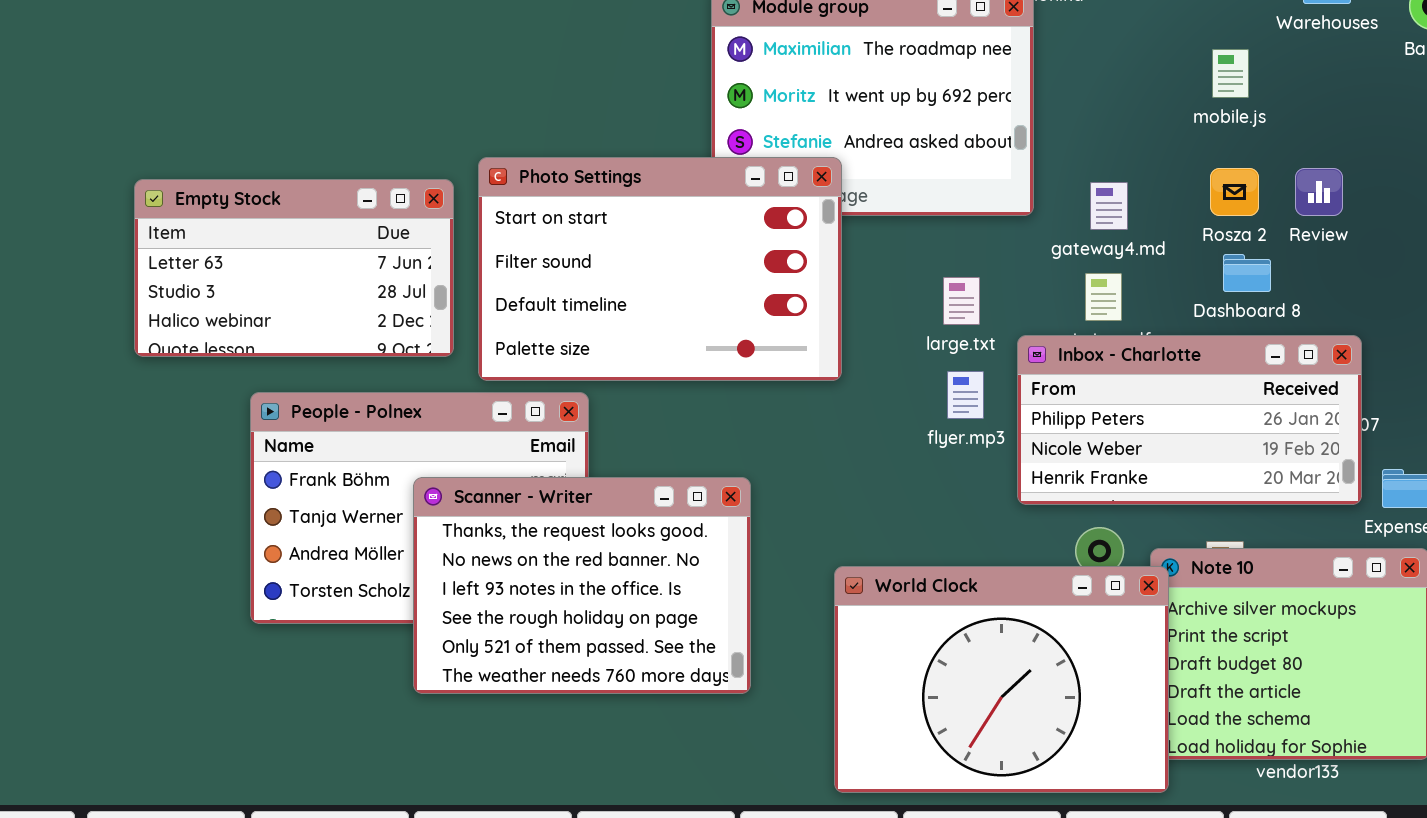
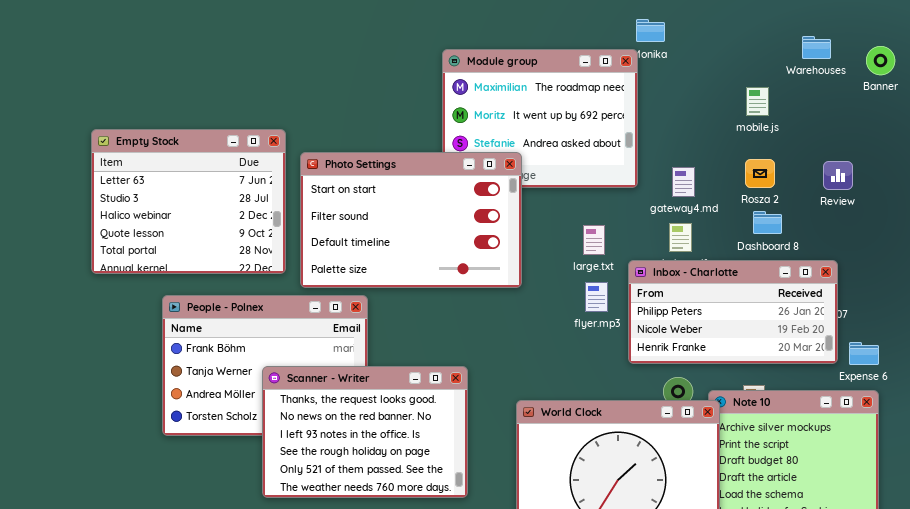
Review: [1295,168,1343,216] -> [823,161,853,190], moved
Empty Stock: [134,179,454,357] -> [91,129,286,274], resized
Scanner - Writer: [413,477,751,694] -> [262,366,468,498], moved

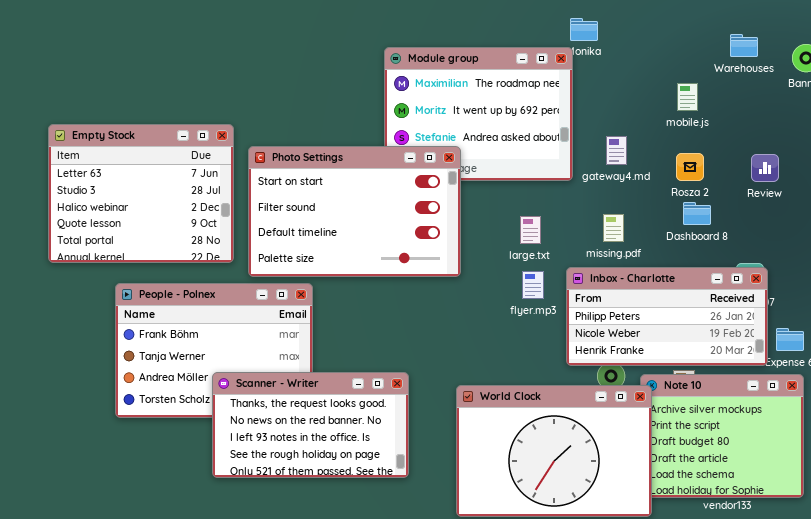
gateway4.md: [672,167,695,197] -> [606,136,627,165], moved
Inbox - Charlotte: [628,260,838,364] -> [566,267,768,366], moved
Scanner - Writer: [262,366,468,498] -> [212,372,409,478], resized

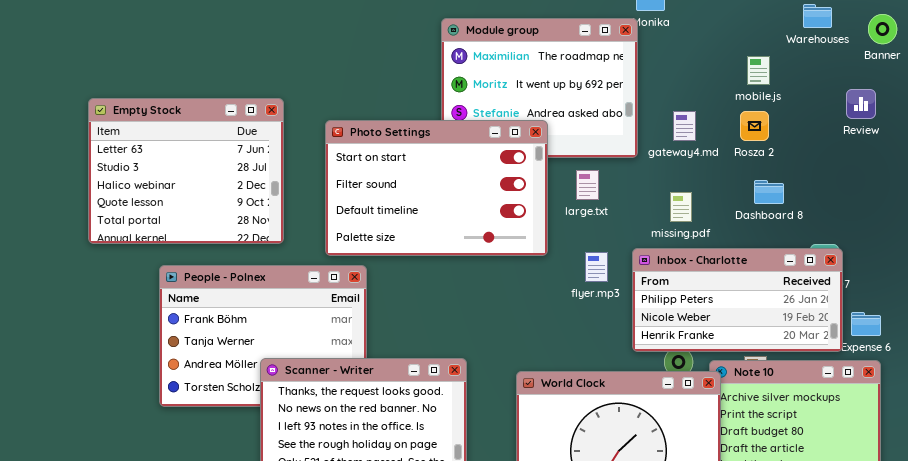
Photo Settings: [248,146,461,277] -> [325,120,548,256], moved
Rosza 2: [676,153,704,181] -> [740,111,769,141], moved
Review: [751,154,779,182] -> [846,89,876,119], moved
large.txt: [520,216,541,244] -> [576,170,599,200], moved

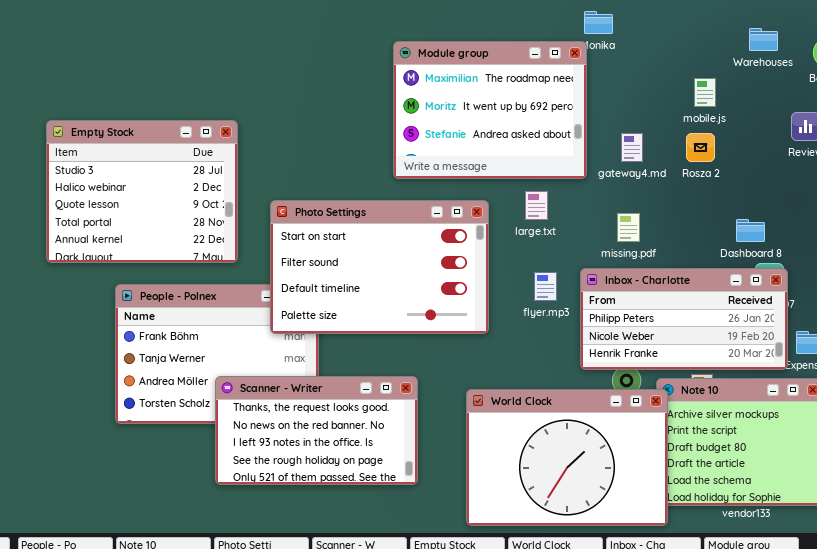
Empty Stock: [88,98,284,244] -> [46,120,238,263], scrolled down 1 row
Photo Settings: [325,120,548,256] -> [270,200,489,334], moved
Dashboard 8: [754,180,784,204] -> [736,219,765,242], moved

